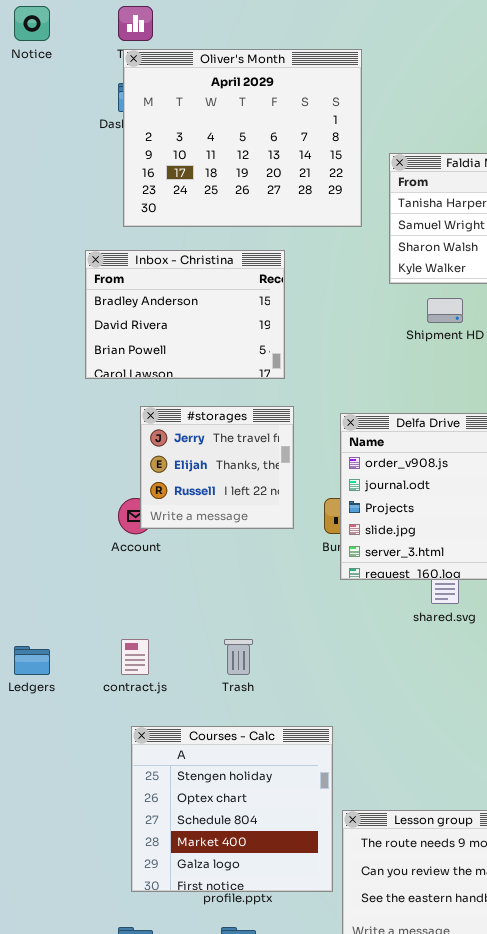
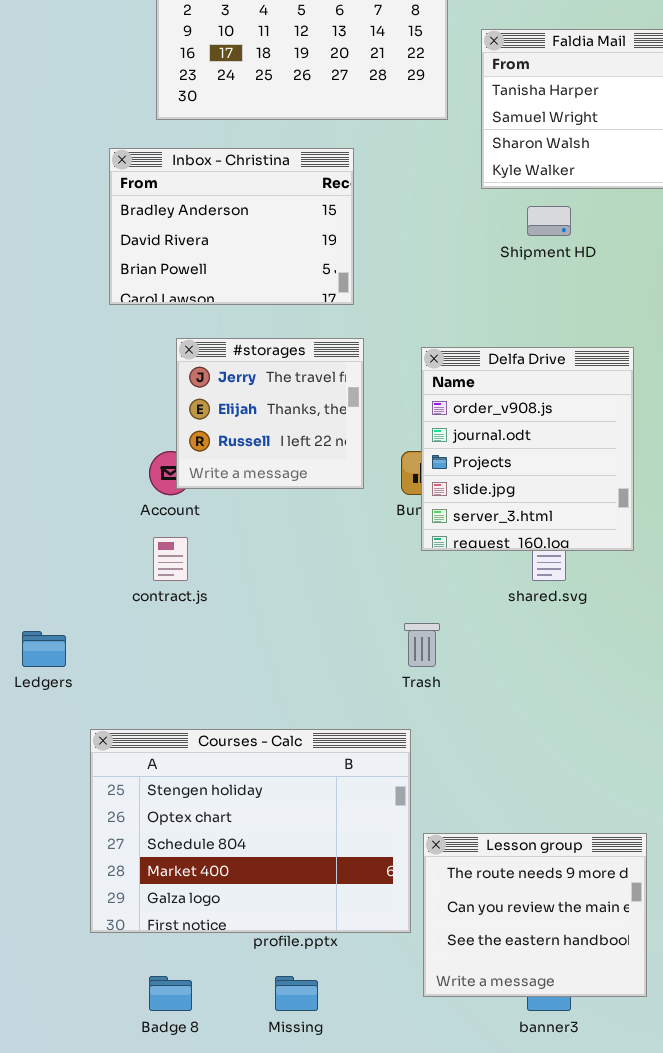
contract.js: [121,639,149,675] -> [153,537,188,581], moved
Trash: [224,639,253,675] -> [404,623,440,667], moved
Courses - Calc: [131,726,333,892] -> [90,729,411,933], resized

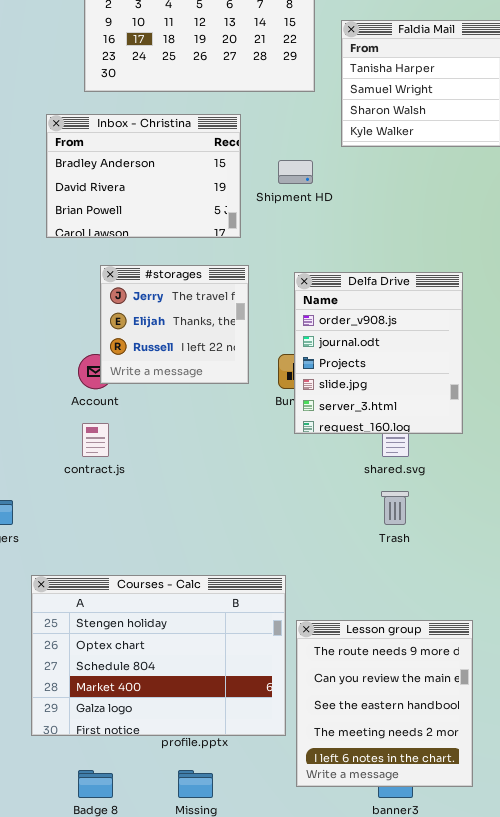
Shipment HD: [527,206,571,236] -> [278,160,313,184], moved
Trash: [404,623,440,667] -> [381,491,409,525], moved
Lesson group: [423,833,647,997] -> [296,620,473,787], resized

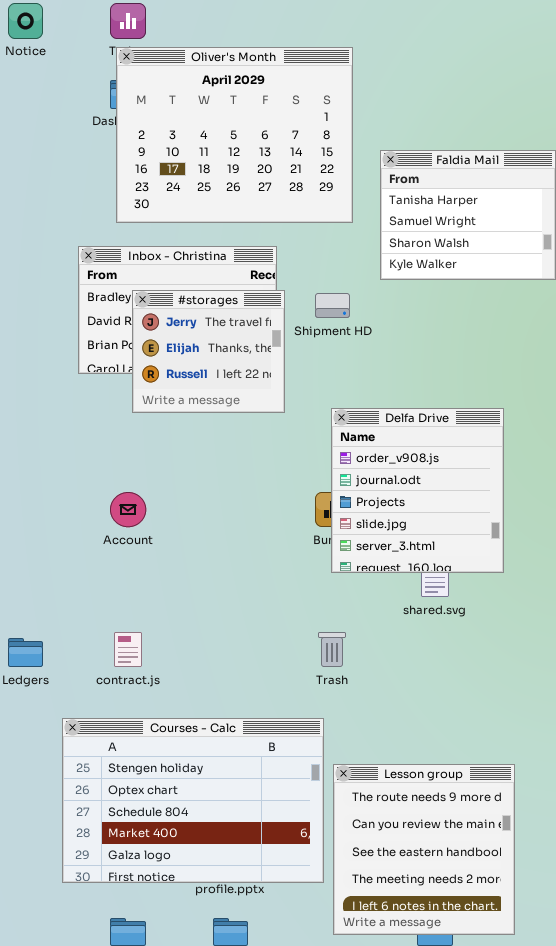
#storages: [100,265,249,384] -> [132,290,285,413], moved
contract.js: [82,423,109,457] -> [114,632,142,667], moved
Trash: [381,491,409,525] -> [318,632,346,667], moved

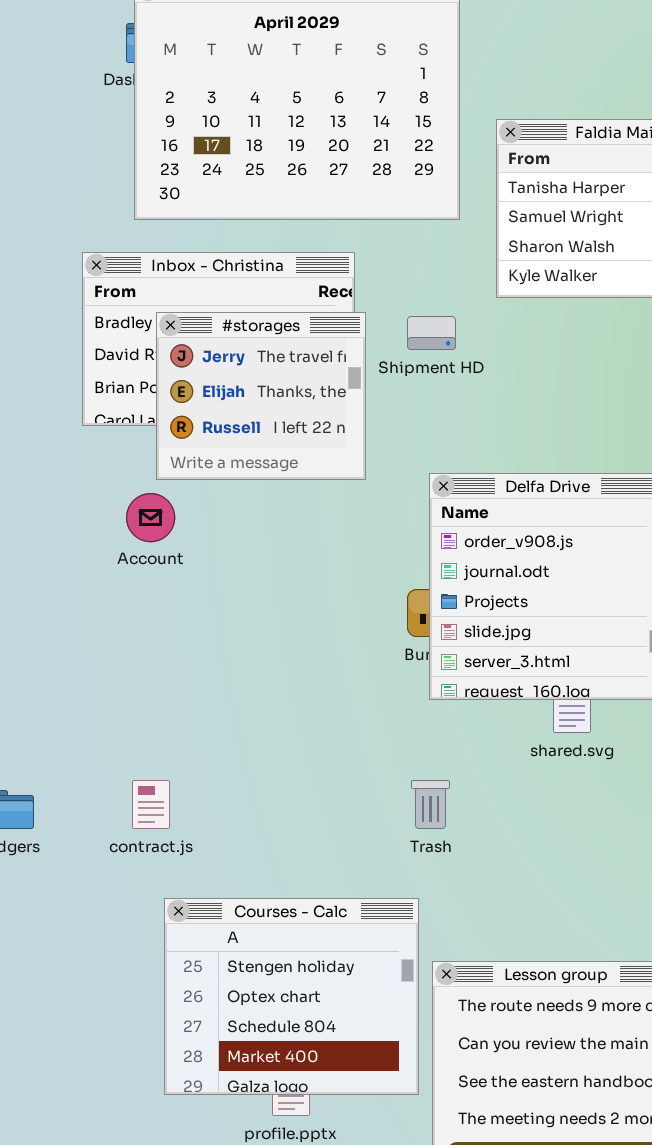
Account: [110,492,146,527] -> [126,493,175,542], moved
Courses - Calc: [62,718,324,883] -> [164,898,419,1095], resized

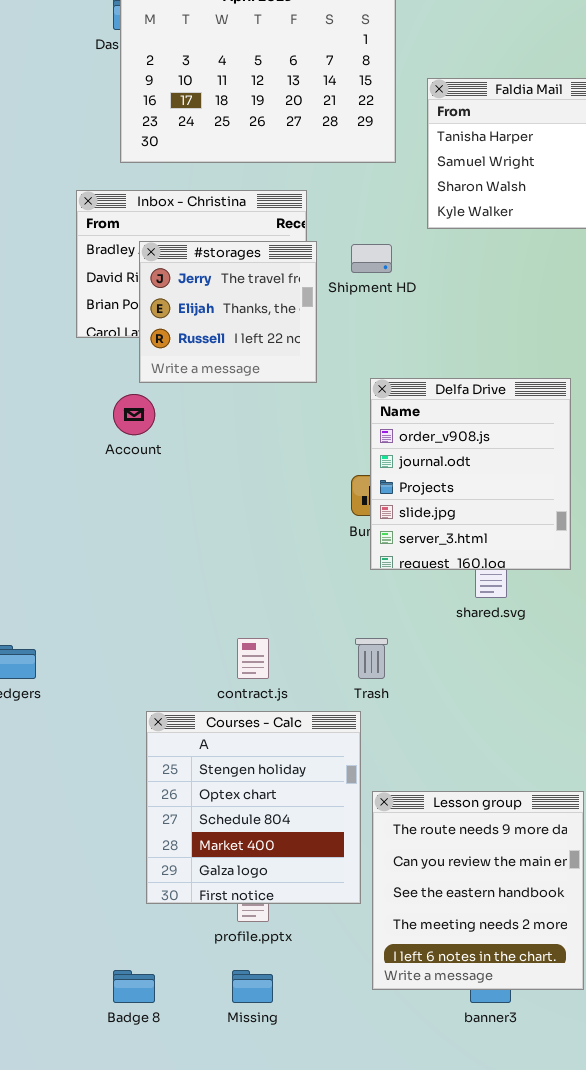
contract.js: [132,780,170,829] -> [237,638,269,679], moved
Courses - Calc: [164,898,419,1095] -> [146,711,361,904], resized

